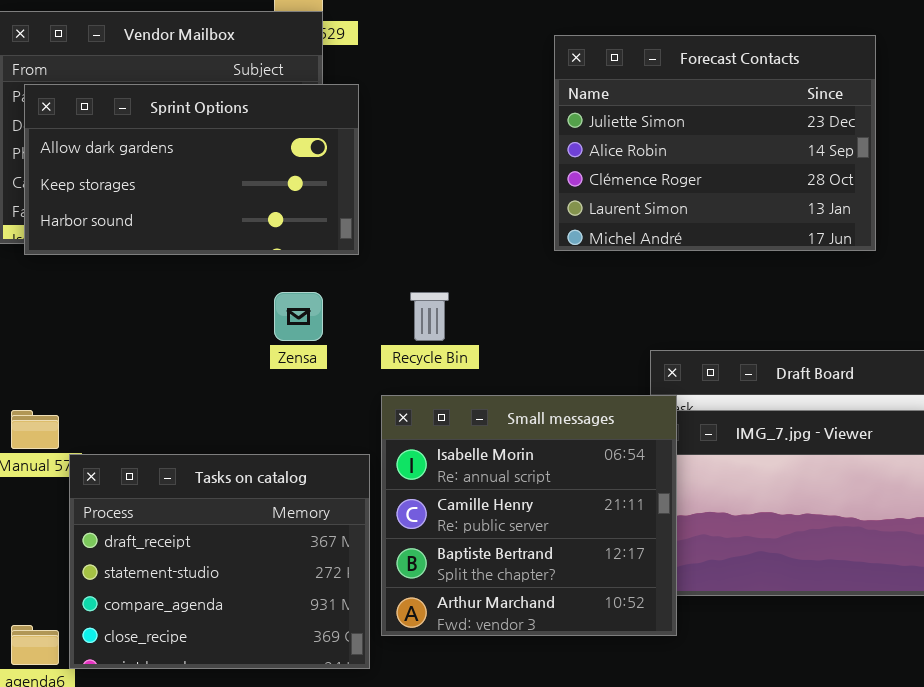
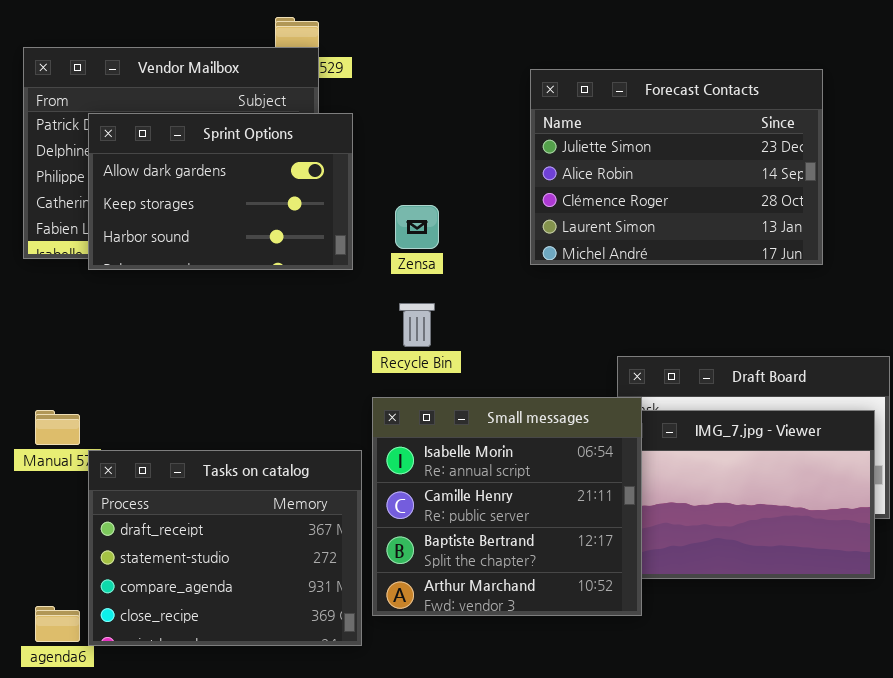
Sprint Options: [24,84,359,255] -> [88,113,353,270], resized
Zensa: [274,292,323,341] -> [395,205,439,249], moved

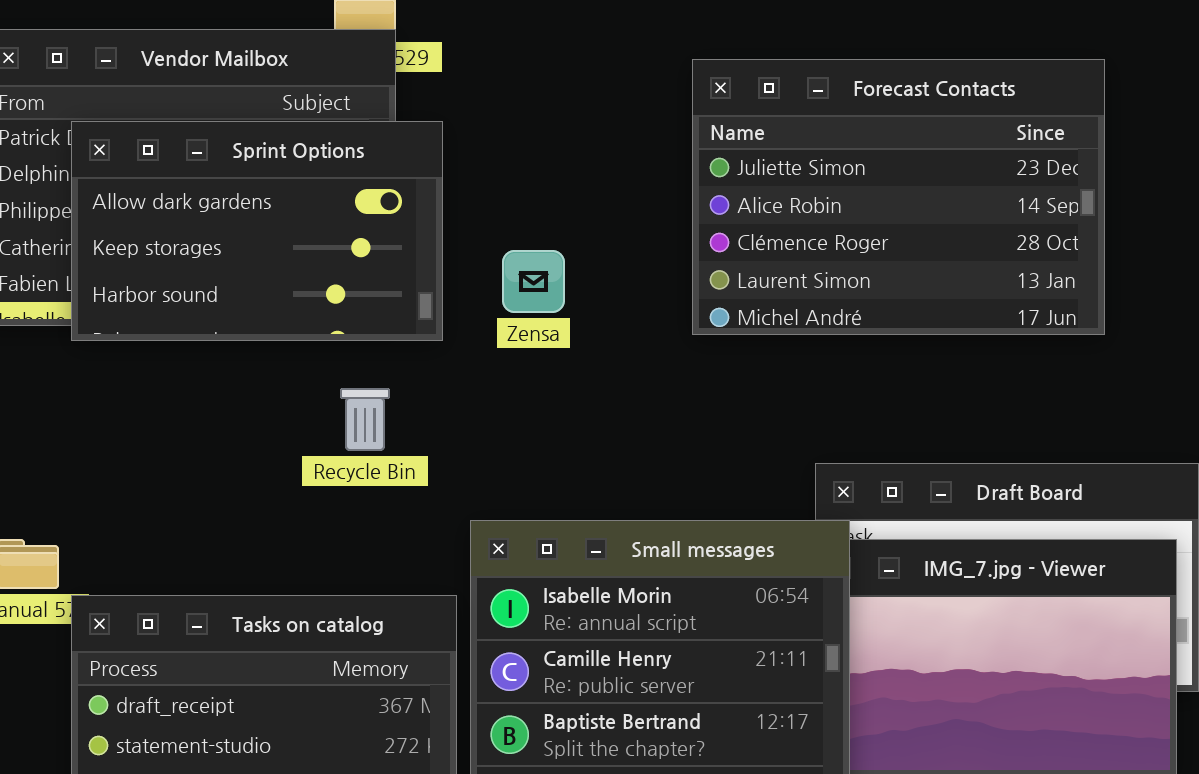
Recycle Bin: [399,303,435,347] -> [340,388,390,451], moved

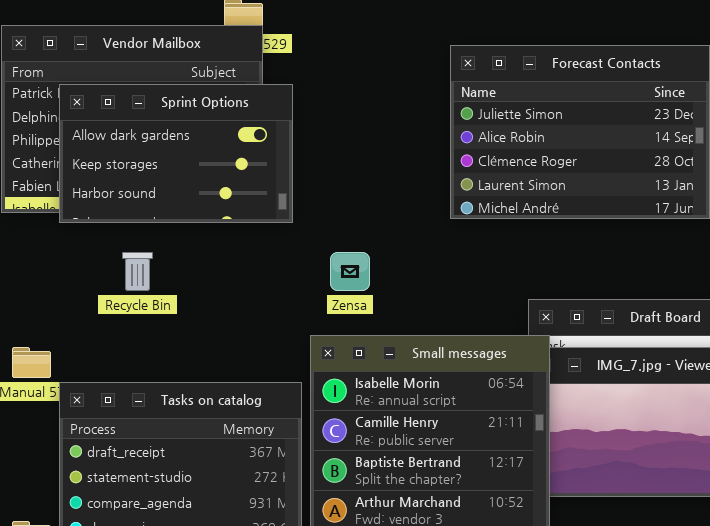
Zensa: [502,250,565,313] -> [330,252,370,291], moved
Recycle Bin: [340,388,390,451] -> [122,252,153,291], moved

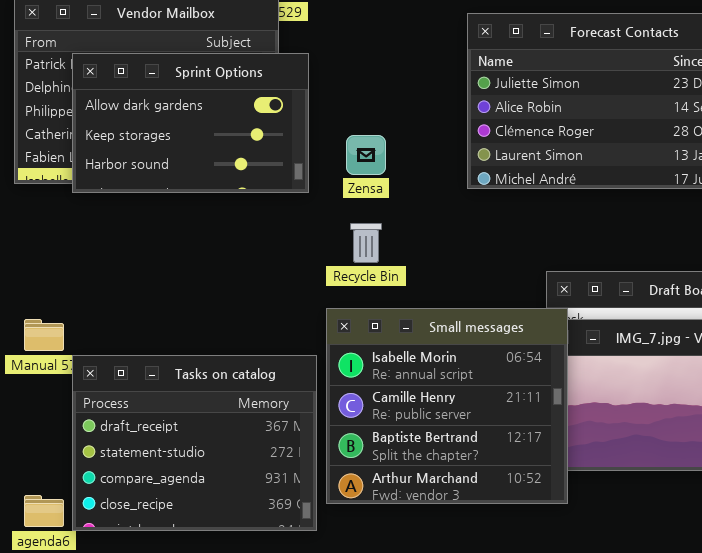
Recycle Bin: [122,252,153,291] -> [350,223,382,263], moved
Zensa: [330,252,370,291] -> [346,135,386,175], moved

